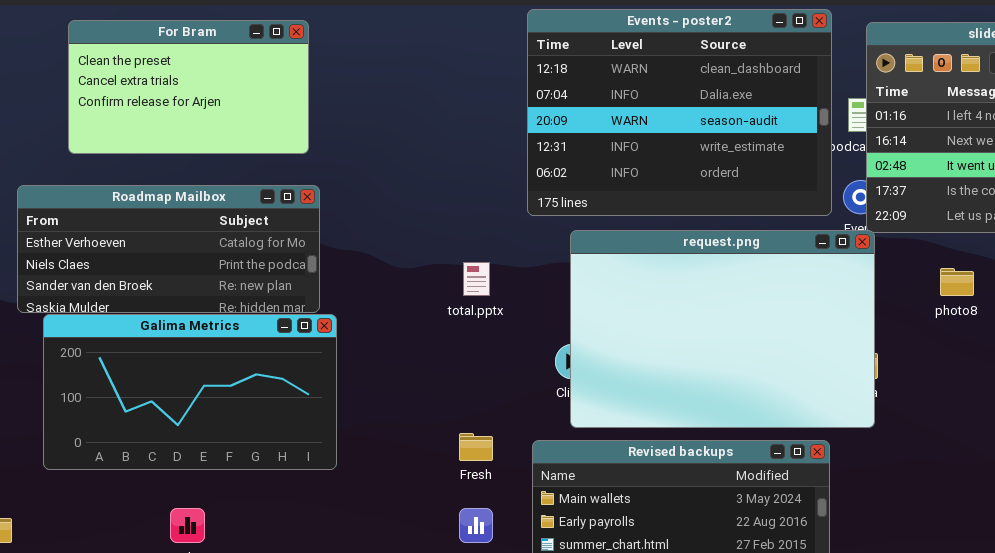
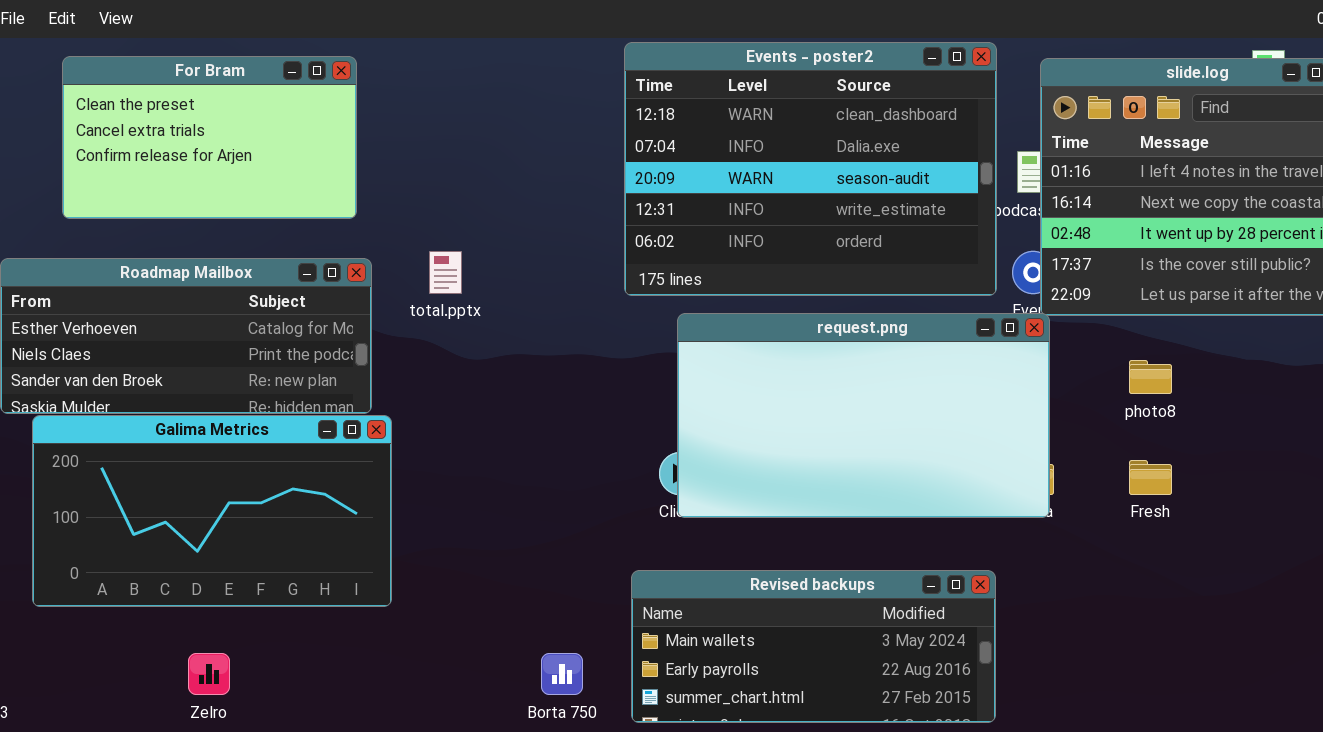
request.png: [570,230,875,428] -> [677,313,1050,518], resized
total.pptx: [463,262,490,296] -> [429,251,462,294], moved
Fresh: [459,433,493,461] -> [1129,460,1172,495], moved

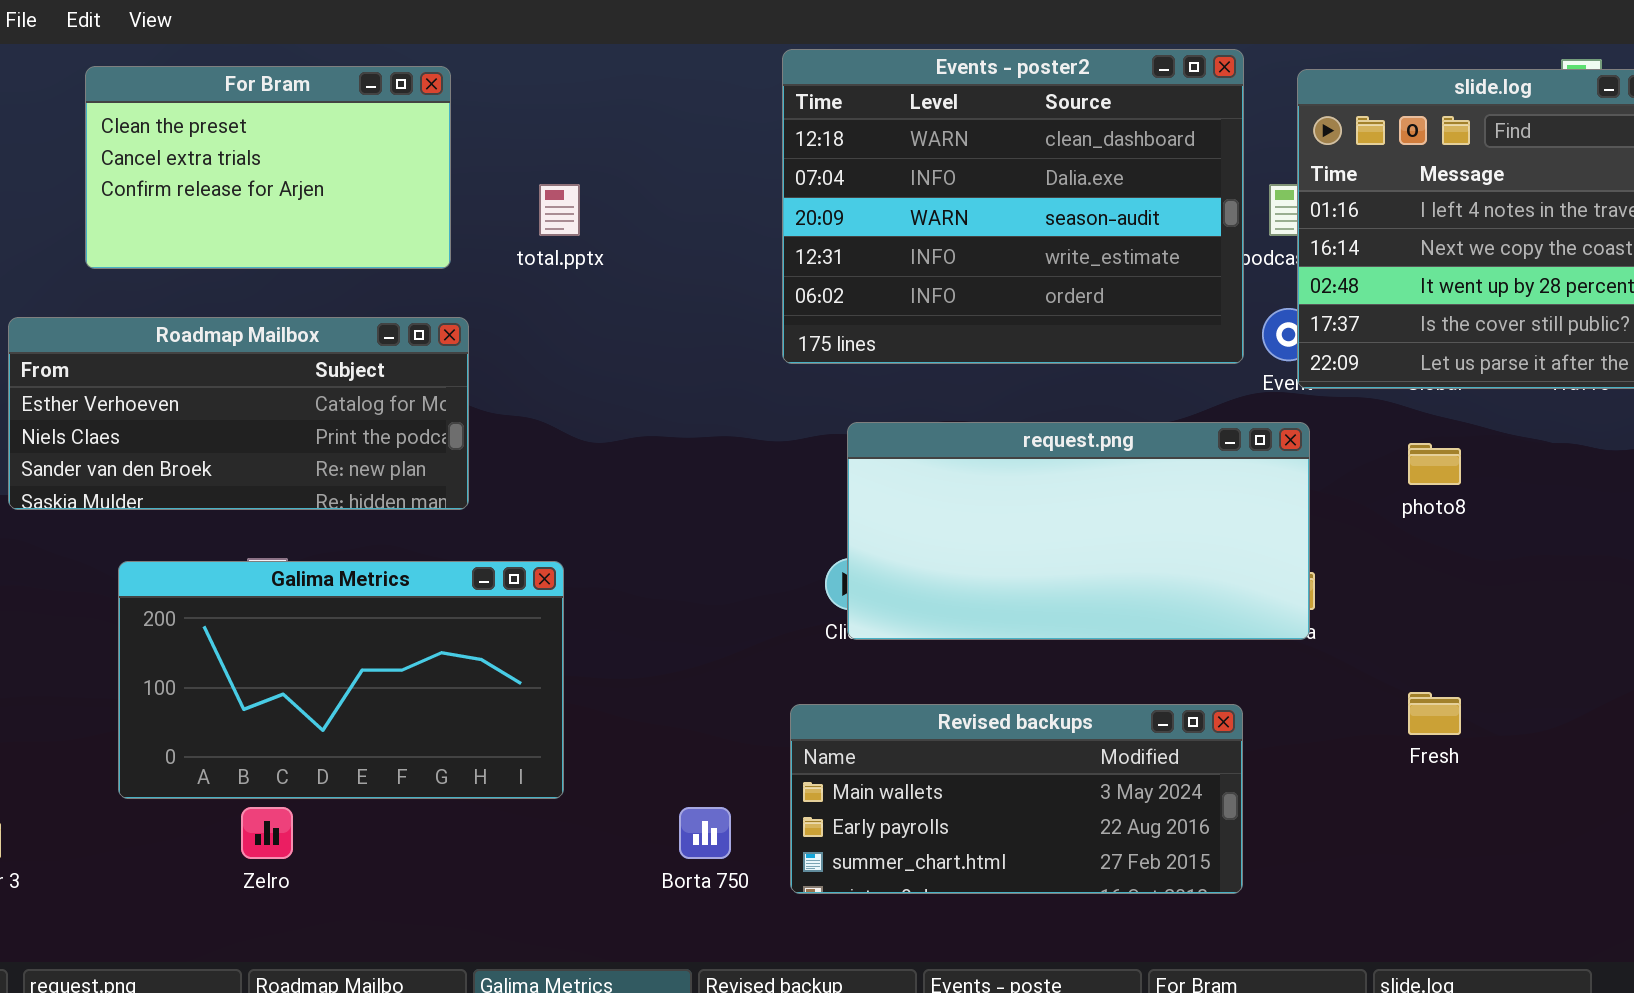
total.pptx: [429,251,462,294] -> [539,184,580,236], moved
request.png: [677,313,1050,518] -> [847,422,1310,640], resized
Galima Metrics: [32,415,392,607] -> [118,561,564,799], moved
Fresh: [1129,460,1172,495] -> [1408,692,1461,735], moved

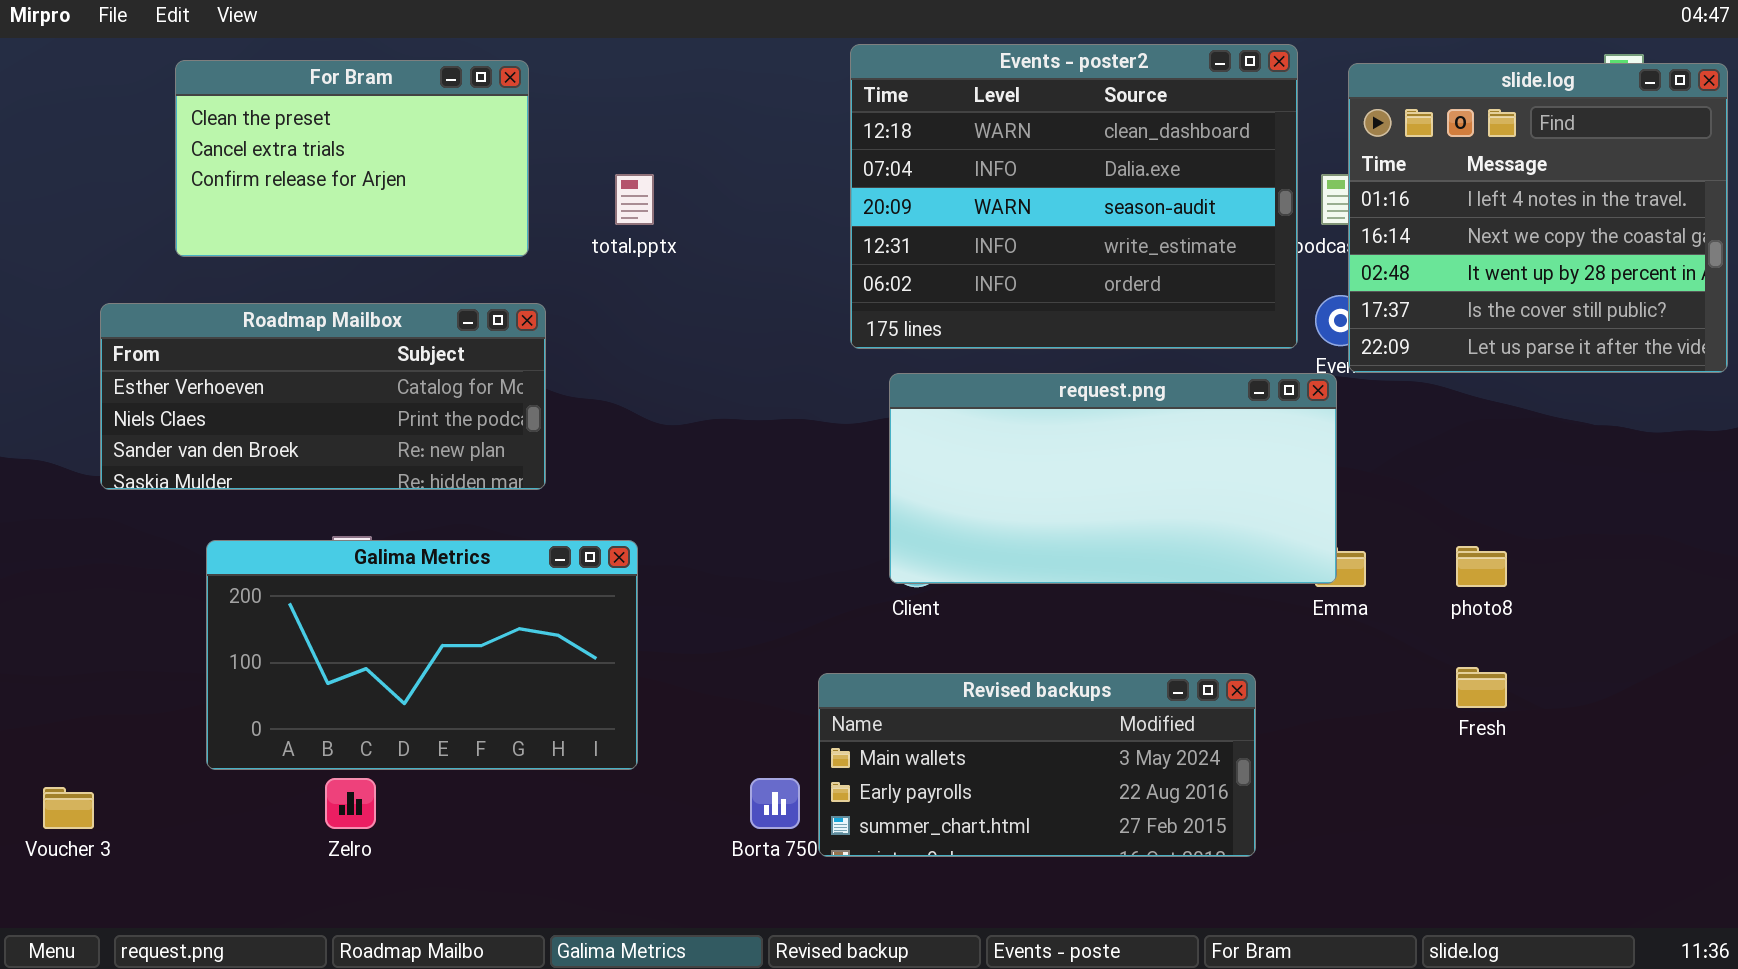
request.png: [847,422,1310,640] -> [889,373,1337,584], moved
photo8: [1408,443,1461,485] -> [1456,546,1507,587], moved
Revised backups: [790,704,1243,894] -> [818,673,1256,857], moved

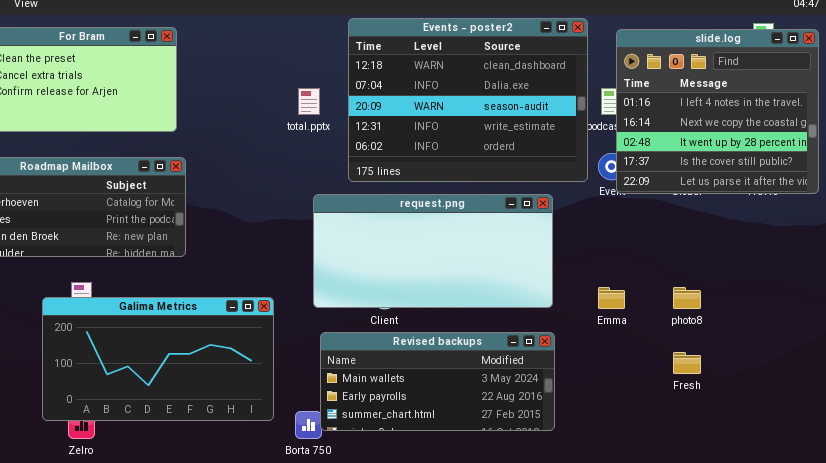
total.pptx: [615,174,654,225] -> [298,88,320,115], moved
request.png: [889,373,1337,584] -> [313,194,553,308], moved
Galima Metrics: [206,540,638,770] -> [42,297,274,421], moved
Revised backups: [818,673,1256,857] -> [320,332,555,431], moved

